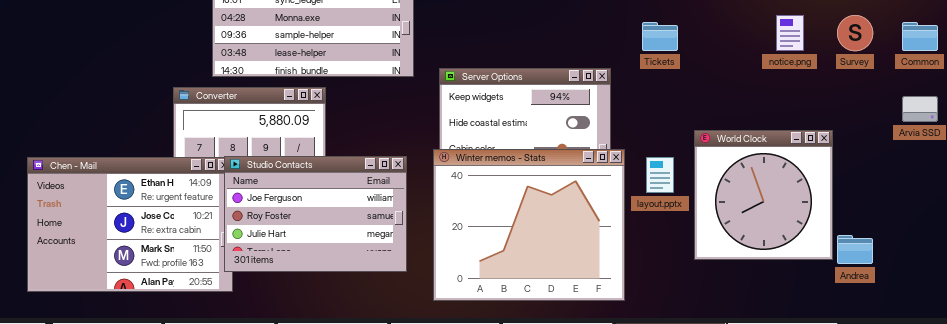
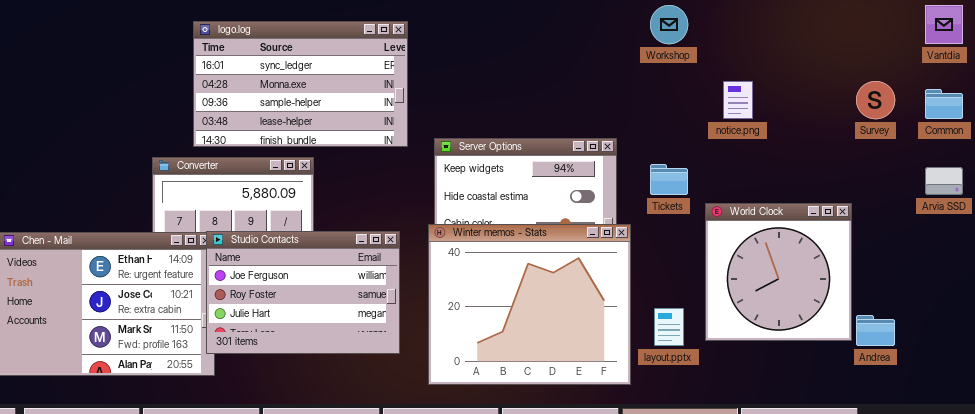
notice.png: [776,15,804,51] -> [723,81,753,119], moved
Tickets: [642,22,678,51] -> [650,164,688,195], moved
layout.pptx: [646,157,674,193] -> [654,308,684,346], moved

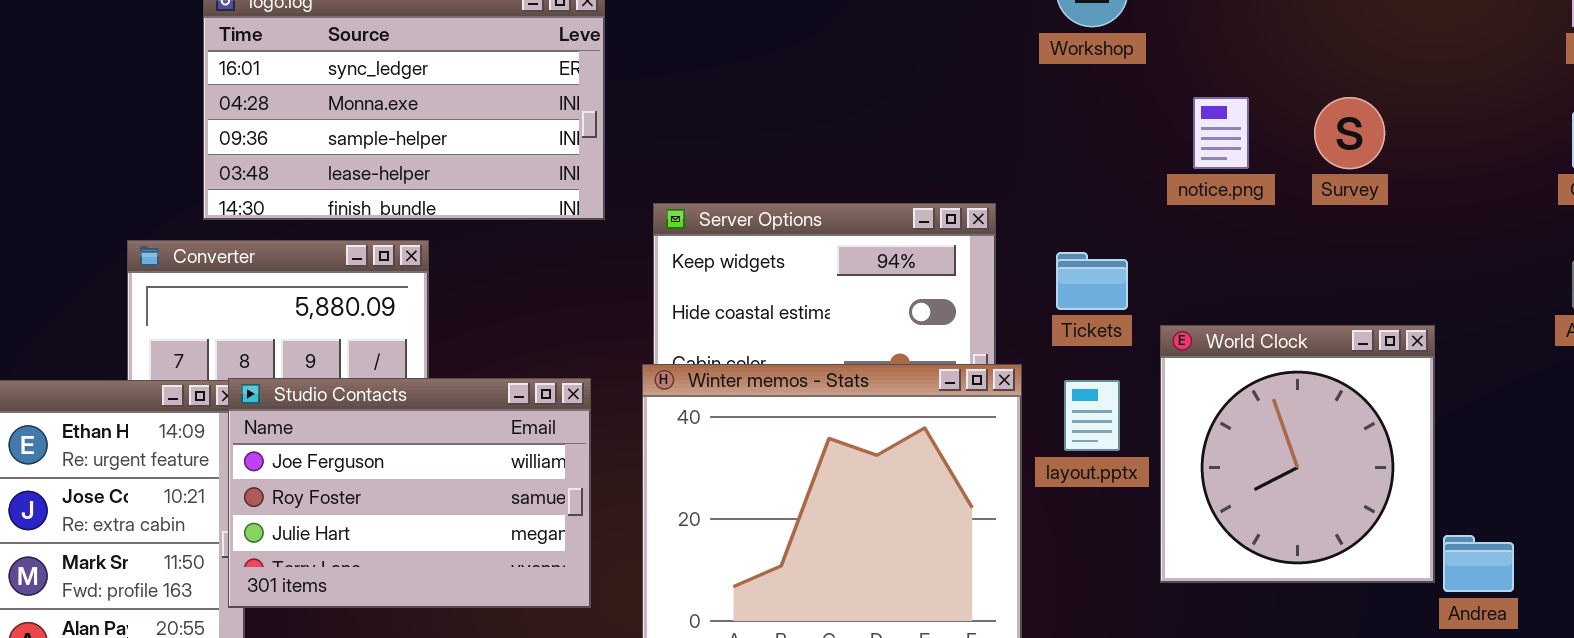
Survey: [856,81,895,119] -> [1314,97,1385,169], moved
layout.pptx: [654,308,684,346] -> [1064,380,1120,451], moved

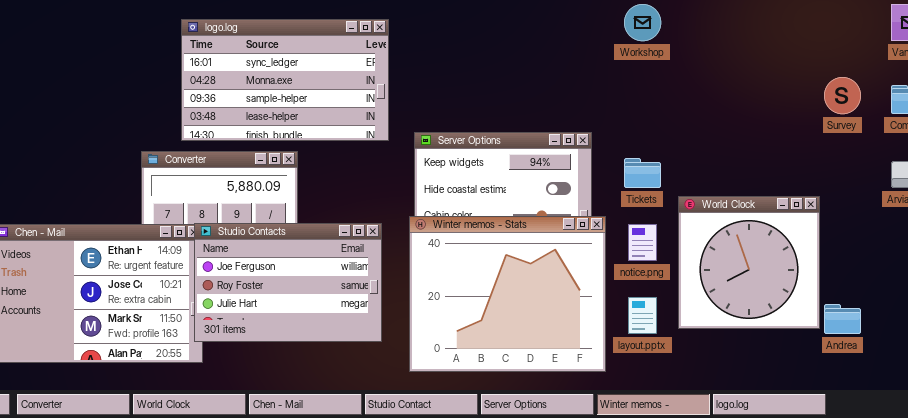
notice.png: [1193,97,1249,169] -> [628,224,657,261], moved
Survey: [1314,97,1385,169] -> [824,77,861,114], moved
layout.pptx: [1064,380,1120,451] -> [628,297,657,334], moved

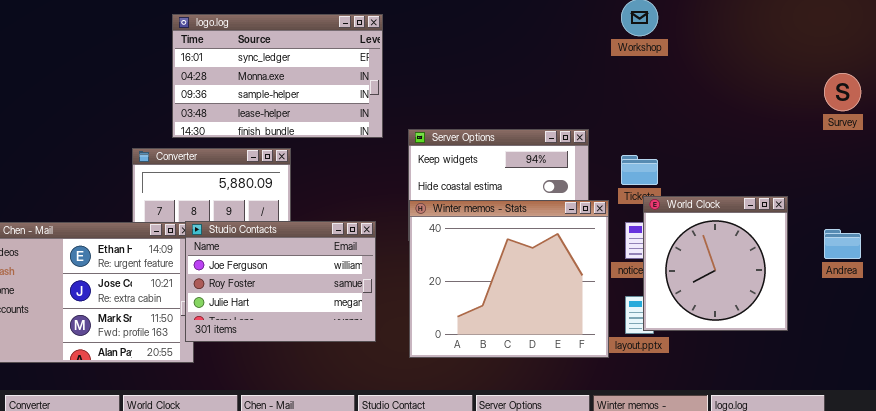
World Clock: [678,196,820,329] -> [643,196,788,331], moved
Winter memos - Stats: [409,216,606,372] -> [409,200,609,358], moved
Andrea: [824,304,861,334] -> [824,229,861,259], moved

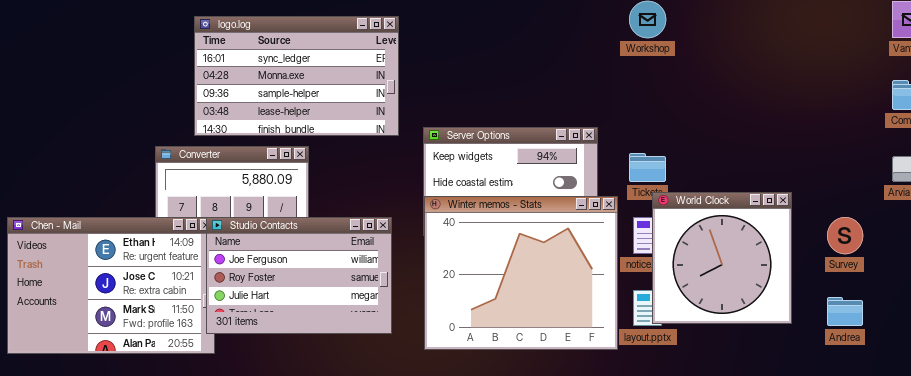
Survey: [824,73,861,111] -> [827,217,863,254], moved
Andrea: [824,229,861,259] -> [827,297,863,326], moved

